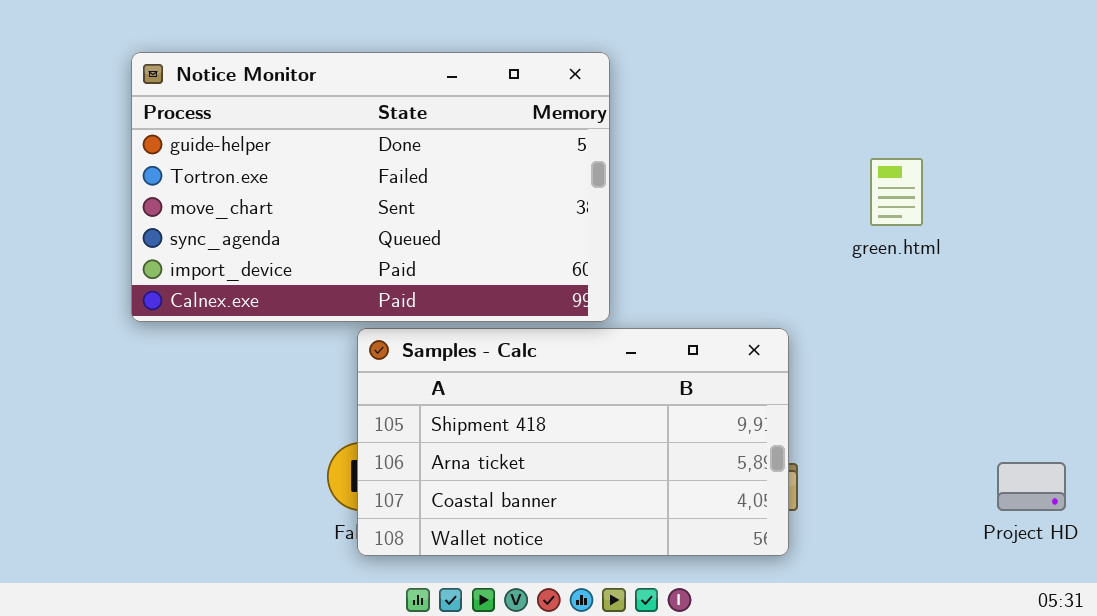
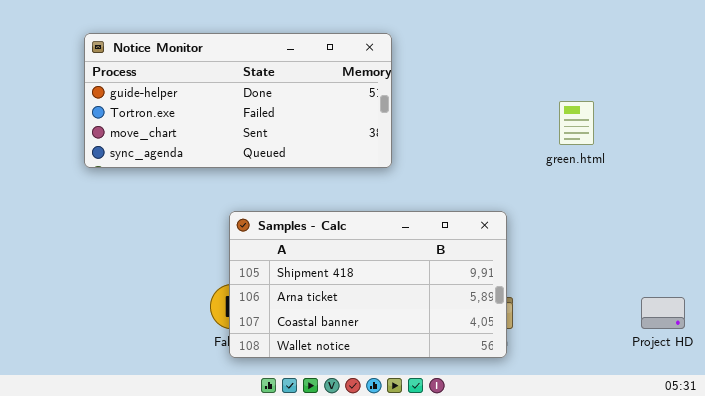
Notice Monitor: [131,52,610,322] -> [84,33,392,168], resized

